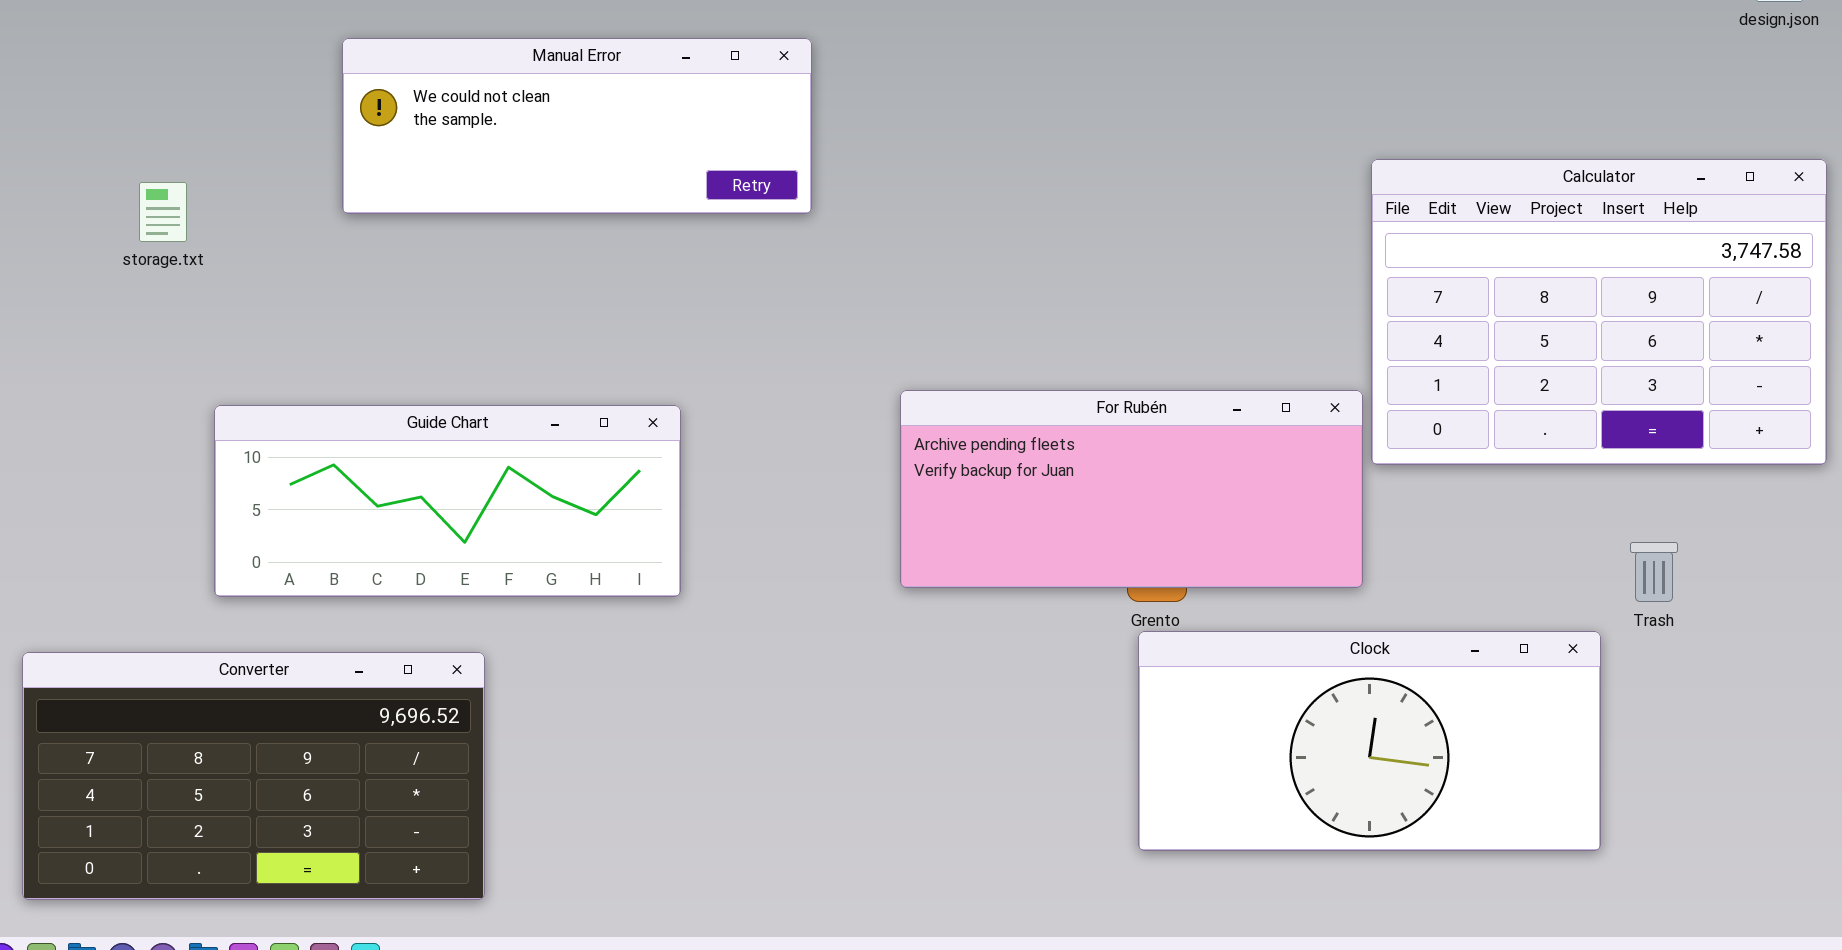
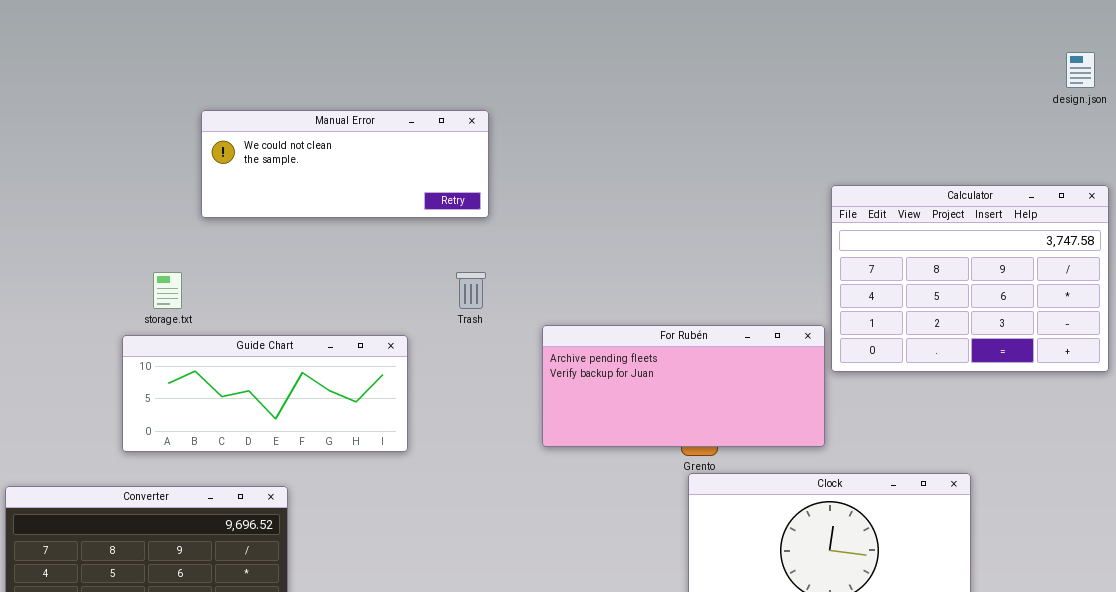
storage.txt: [139,182,187,242] -> [153,272,182,309], moved
Trash: [1630,542,1678,602] -> [456,272,486,309], moved

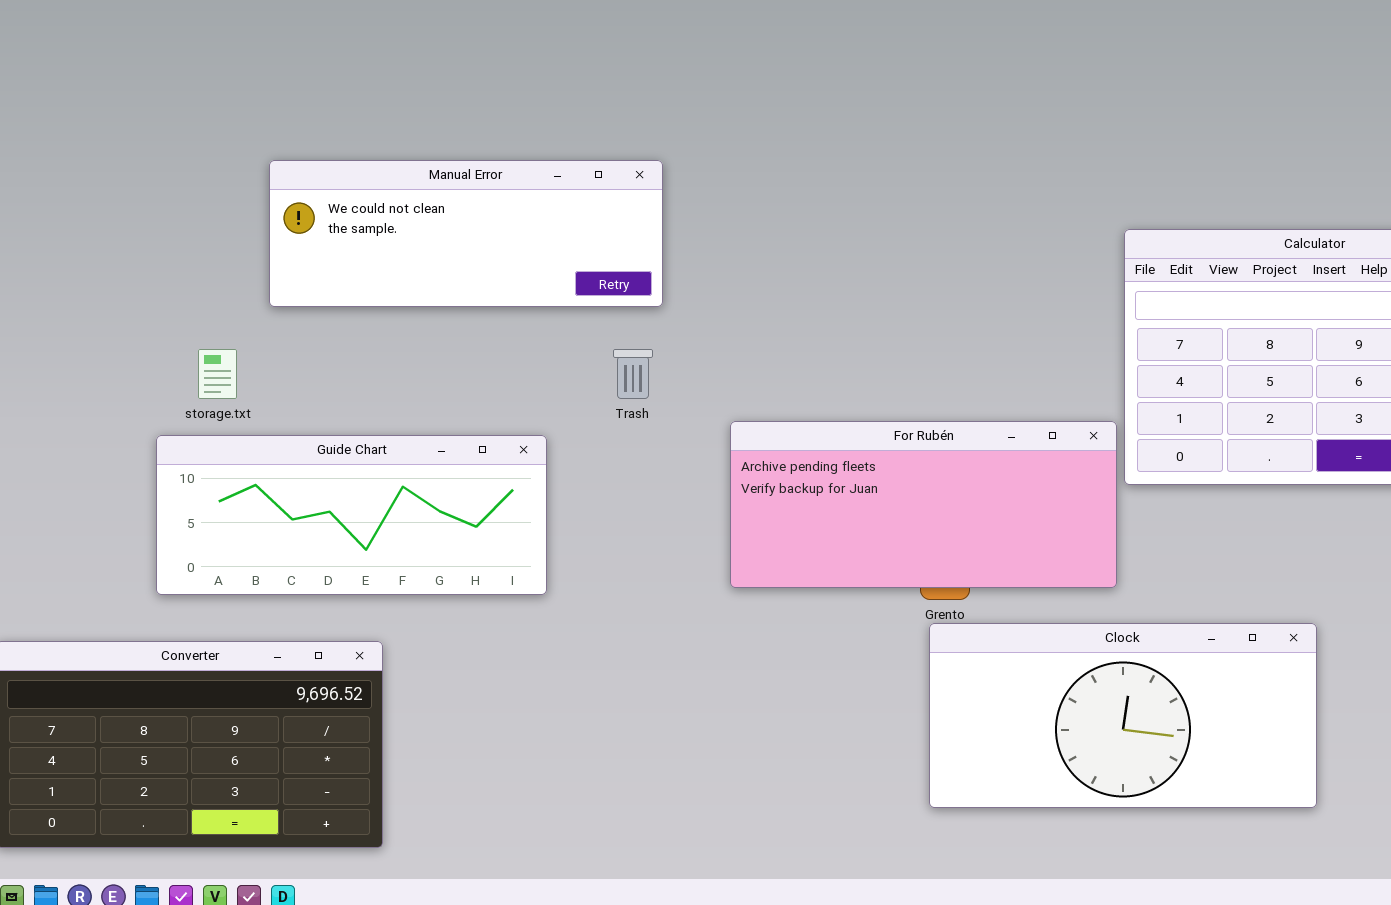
Manual Error: [201,110,489,218] -> [269,160,663,307], moved

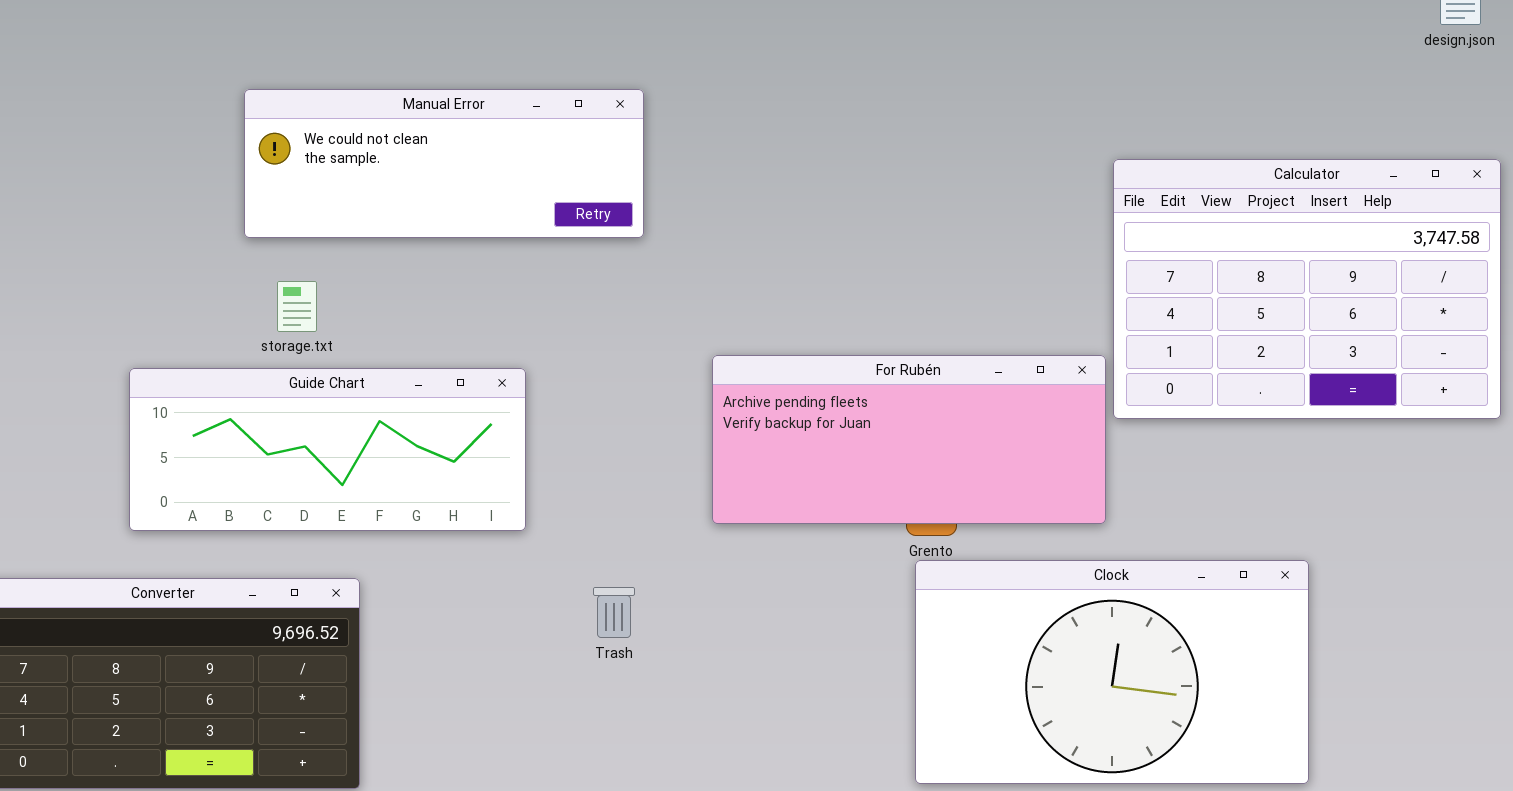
storage.txt: [198,349,237,399] -> [277,281,317,332], moved
Trash: [613,349,653,399] -> [593,587,635,638], moved
Clock: [929,623,1317,808] -> [915,560,1309,784], resized

